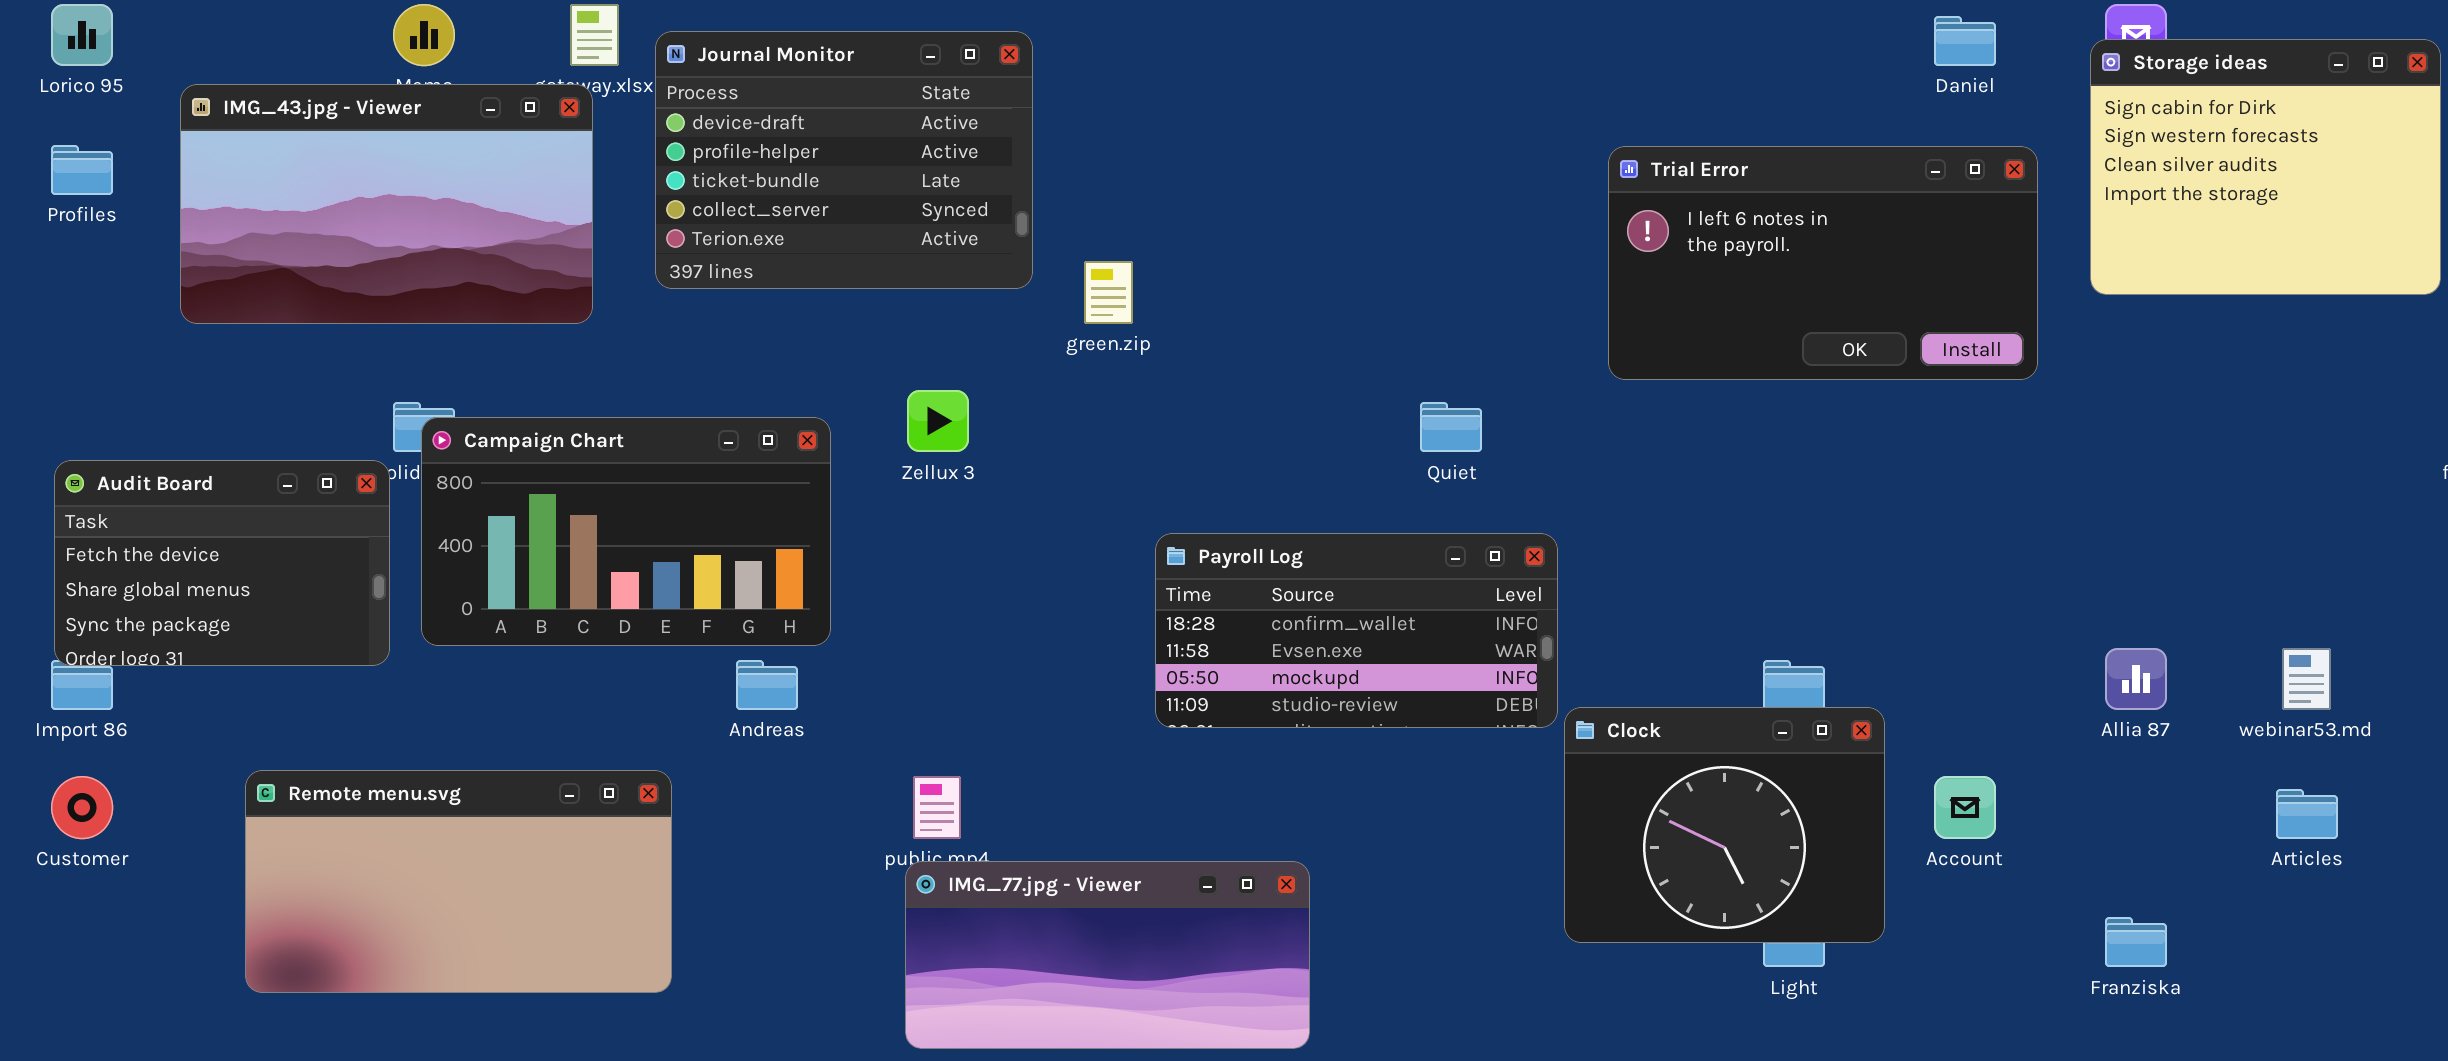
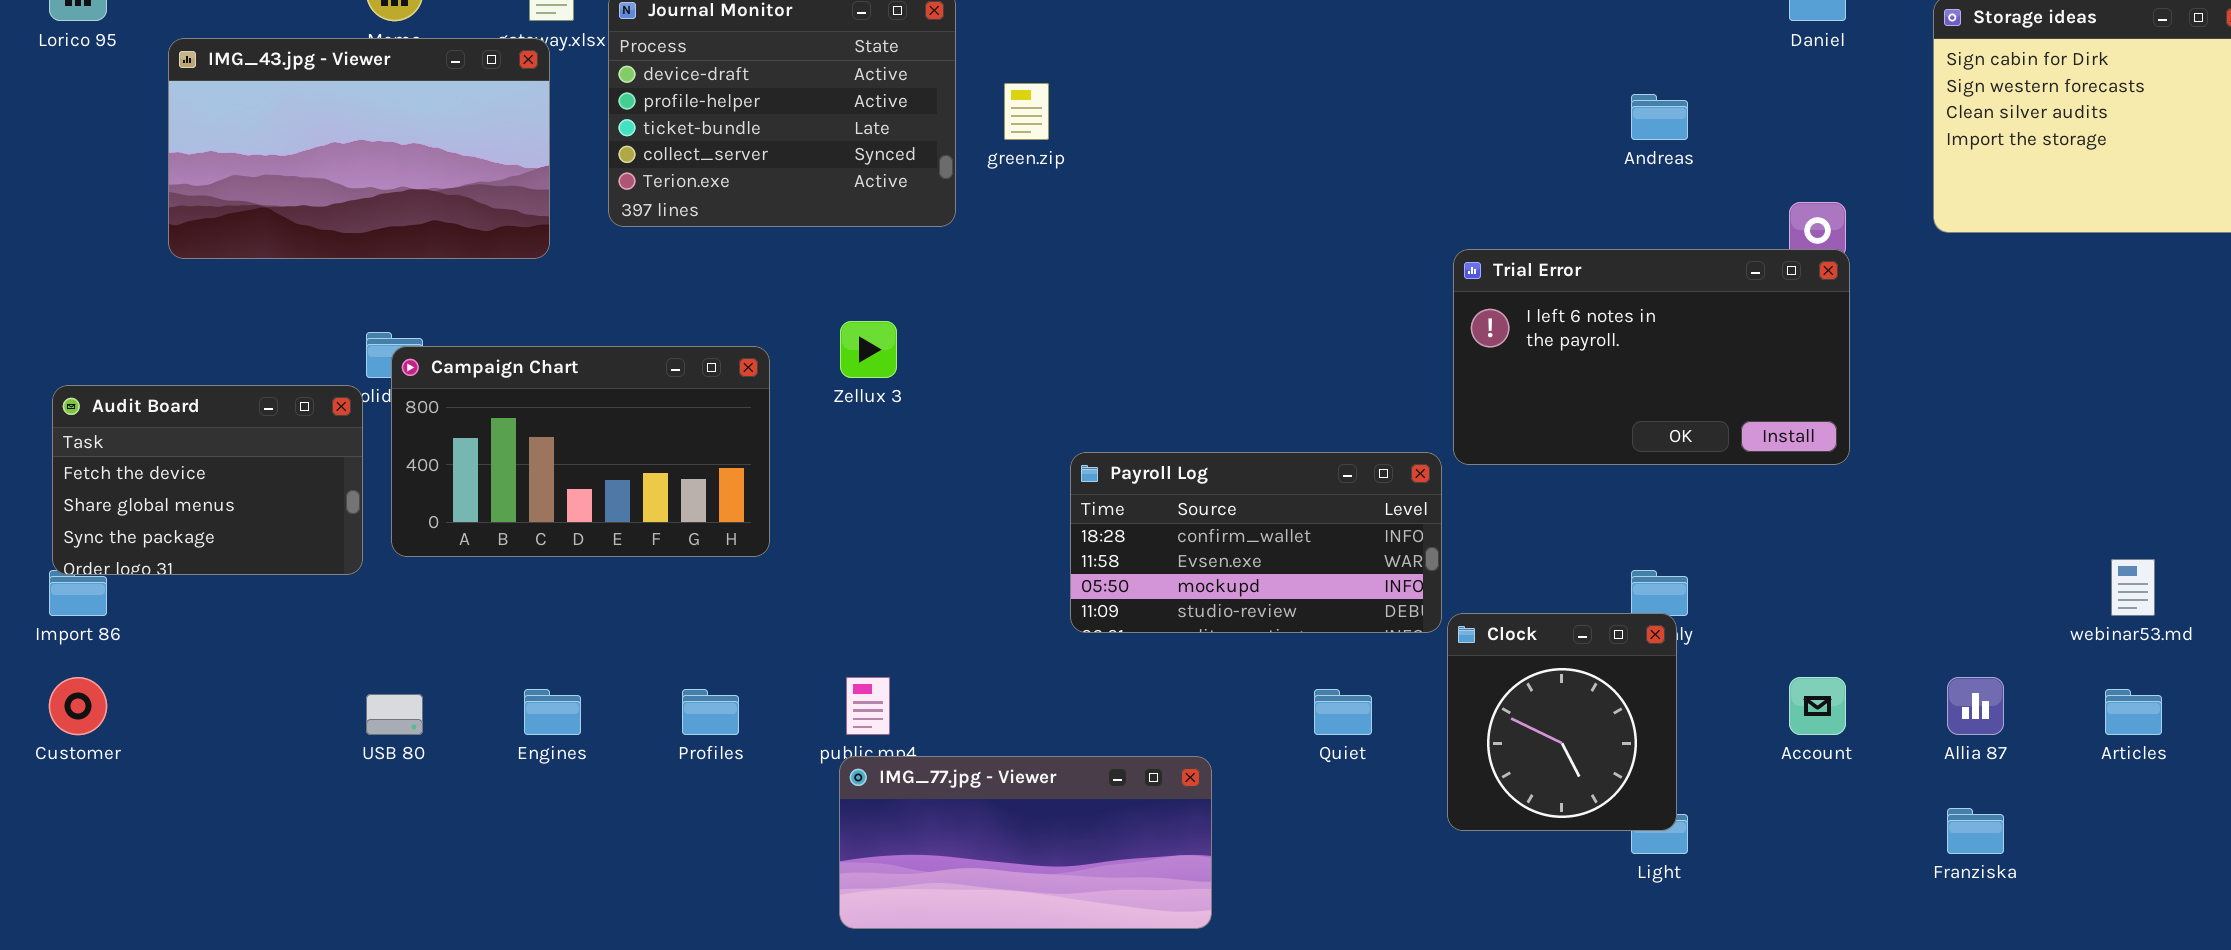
Profiles: [51,145,113,195] -> [682,689,739,735], moved
Trial Error: [1608,146,2038,380] -> [1453,249,1850,465], moved
green.zip: [1084,261,1133,324] -> [1004,83,1049,140], moved
Quiet: [1420,402,1482,452] -> [1314,689,1372,735], moved
Allia 87: [2105,648,2167,710] -> [1947,677,2004,735], moved
Andreas: [736,660,798,710] -> [1631,94,1688,140], moved
Clock: [1564,707,1885,943] -> [1447,613,1677,831], resized
Remote menu.svg: [245,770,672,993] -> none, closed

